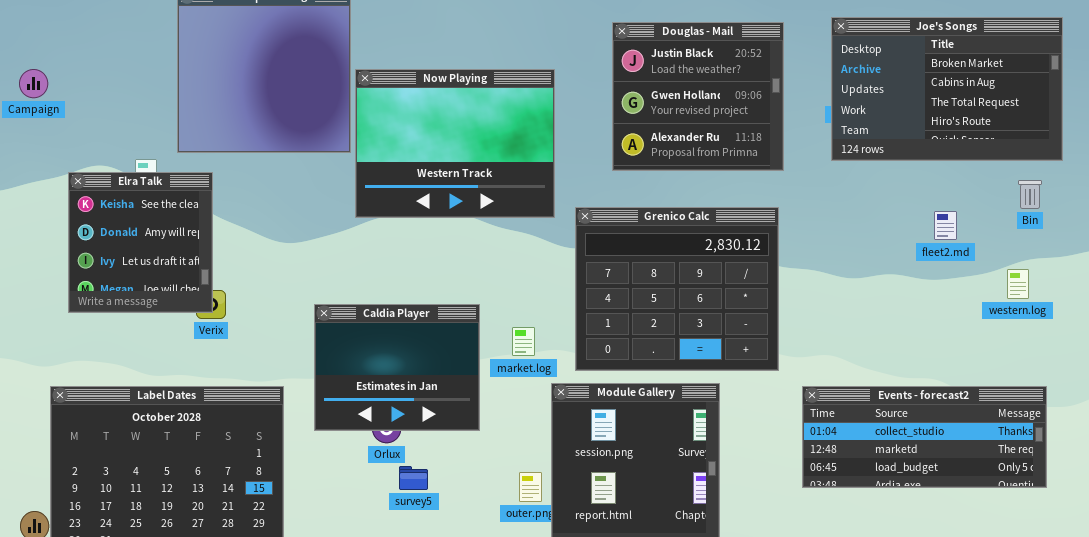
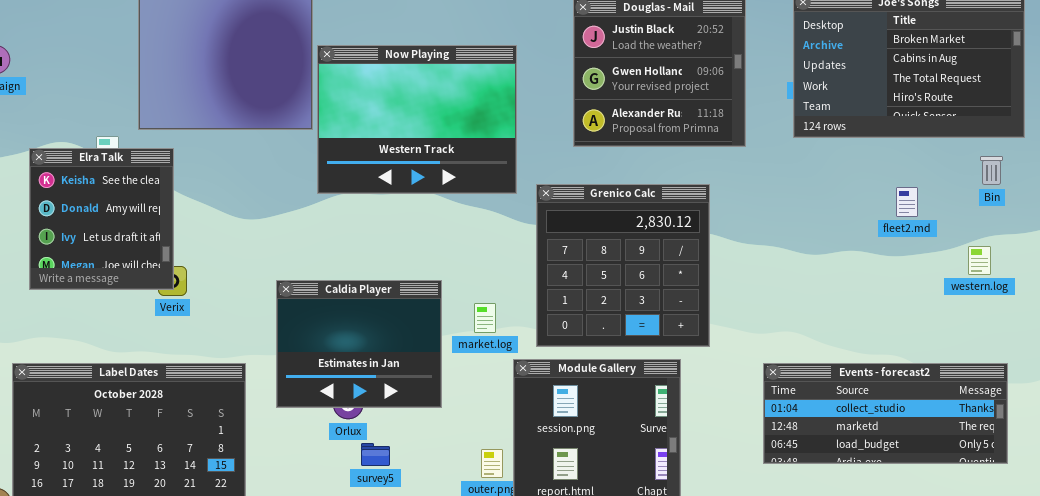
Grenico Calc: [575,207,779,371] -> [536,184,710,347], resized

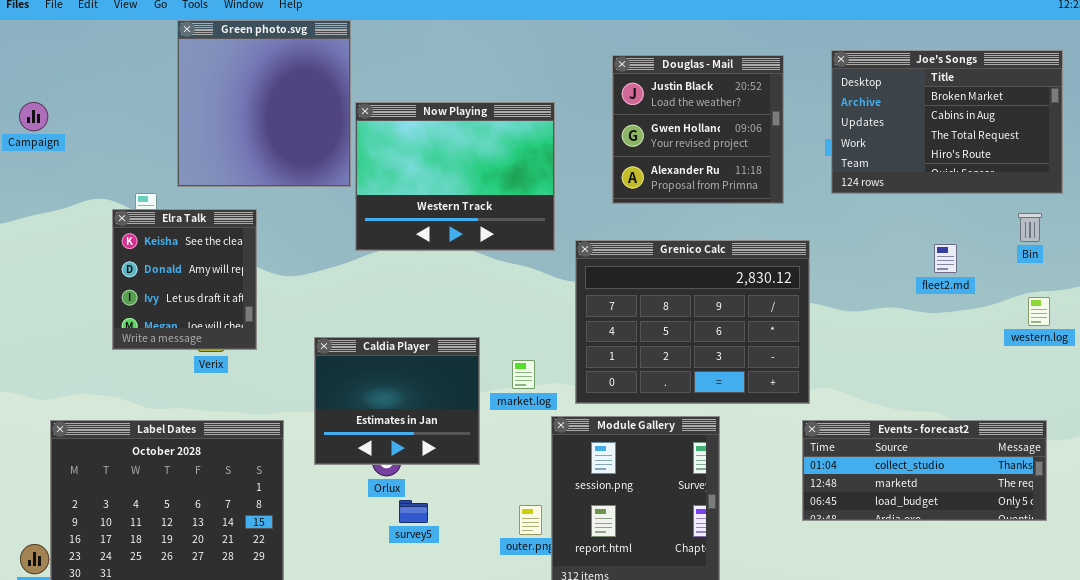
Elra Talk: [29,148,174,290] -> [112,209,257,350], moved
Grenico Calc: [536,184,710,347] -> [575,240,810,404], resized
western.log: [968,246,991,275] -> [1028,297,1050,326], moved

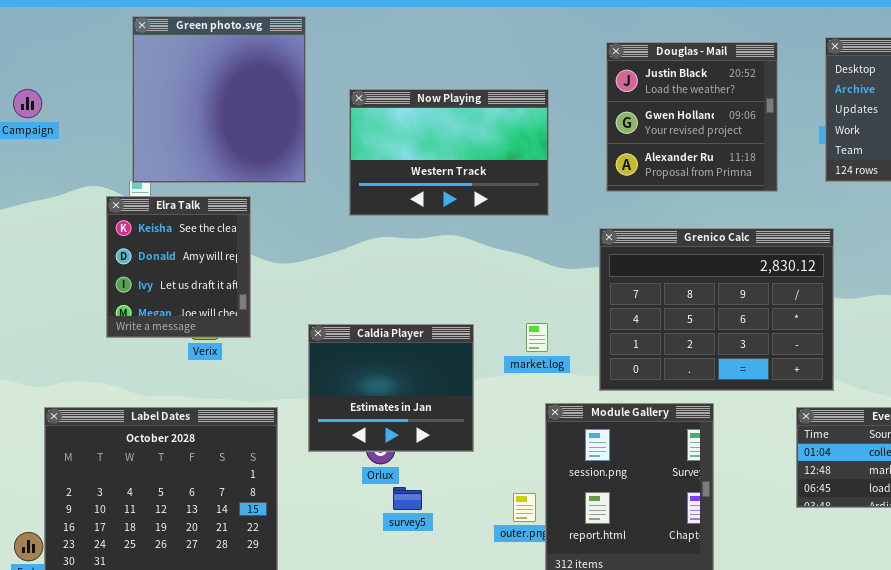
Green photo.svg: [177,20,351,187] -> [132,16,306,183], moved
Now Playing: [355,102,555,251] -> [349,89,549,216], resized
Grenico Calc: [575,240,810,404] -> [599,228,834,391], moved
market.log: [512,360,535,389] -> [526,323,548,352], moved

